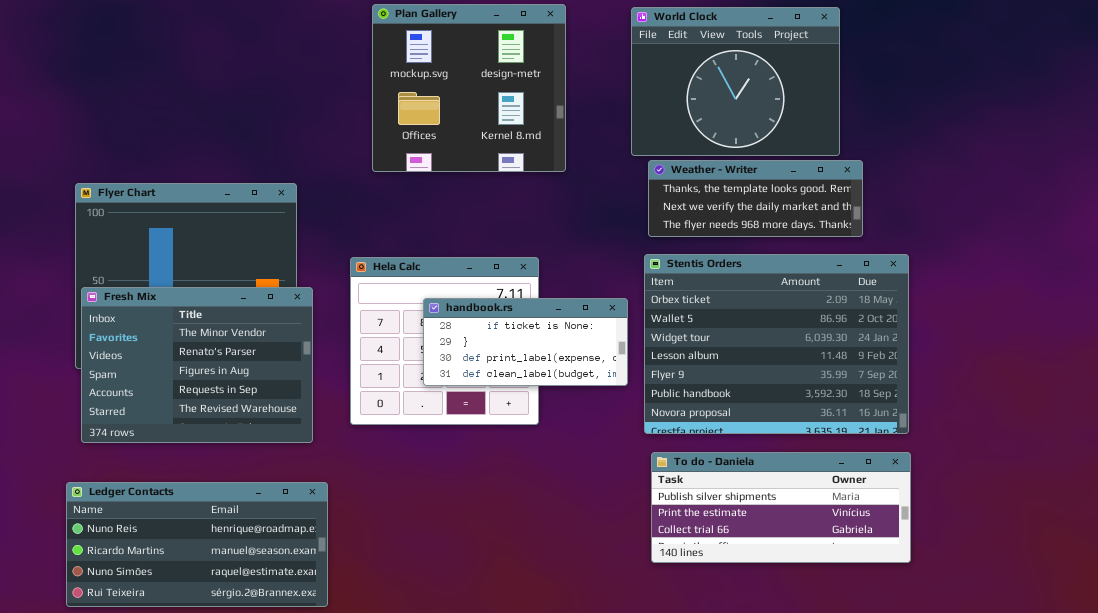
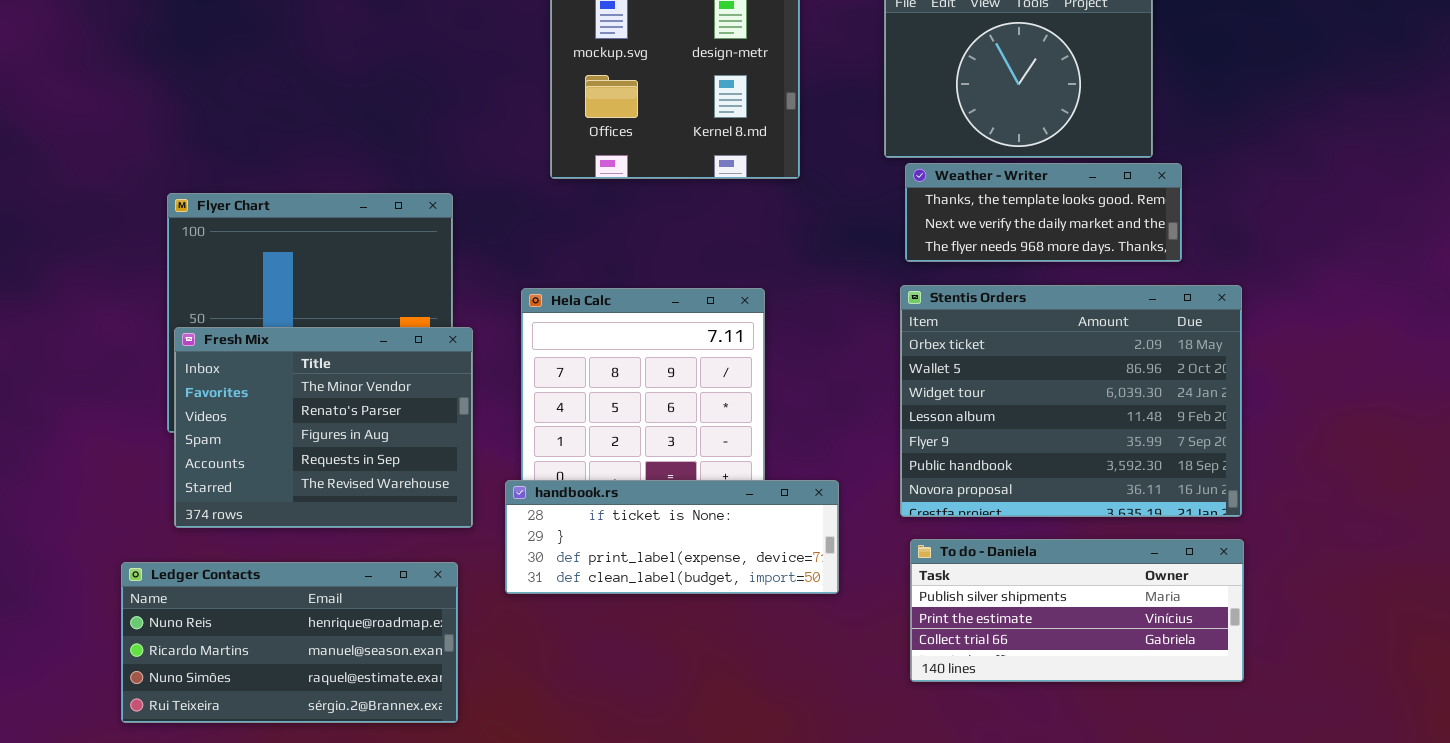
handbook.rs: [423,298,628,386] -> [505,480,839,594], moved, resized
Ledger Contacts: [66,482,328,607] -> [121,562,458,723], moved

